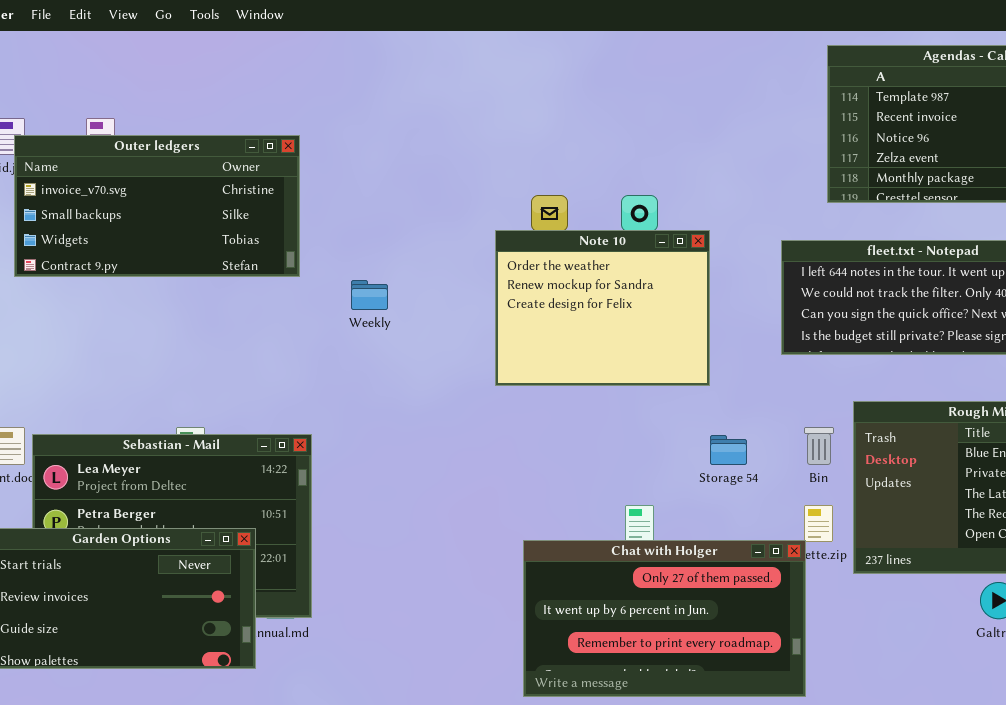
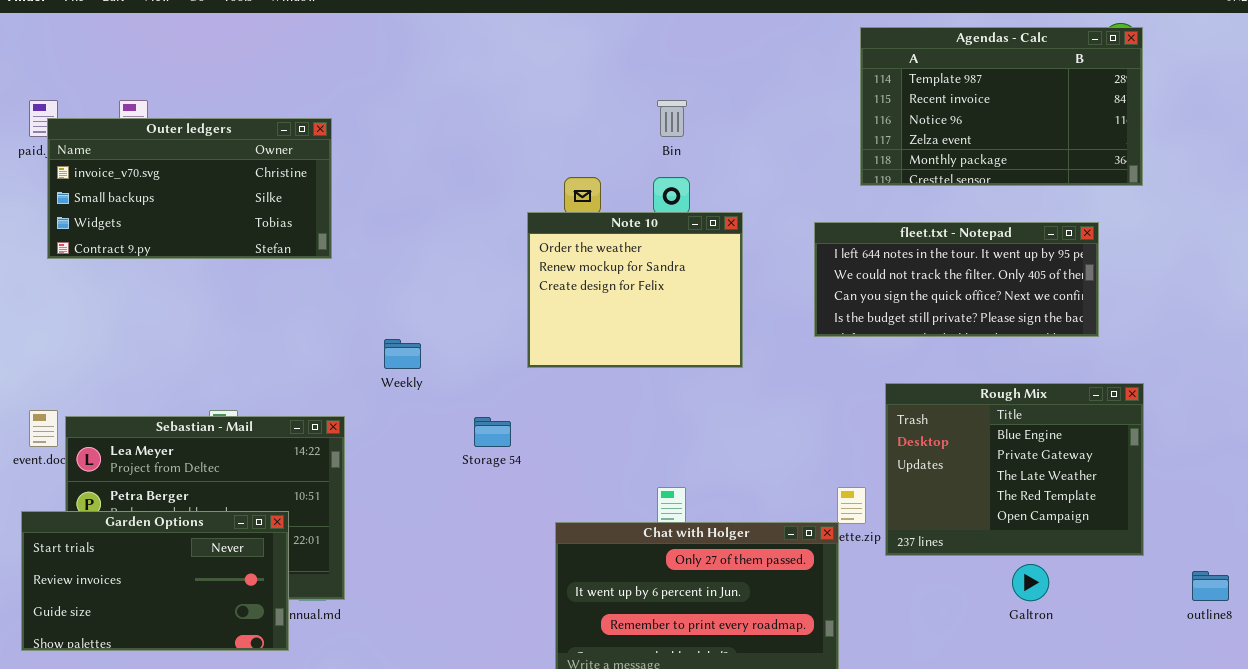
Weekly: [351,280,388,310] -> [384,339,421,369], moved
Bin: [804,427,834,465] -> [657,100,687,137], moved
Storage 54: [710,435,747,465] -> [474,417,511,447], moved

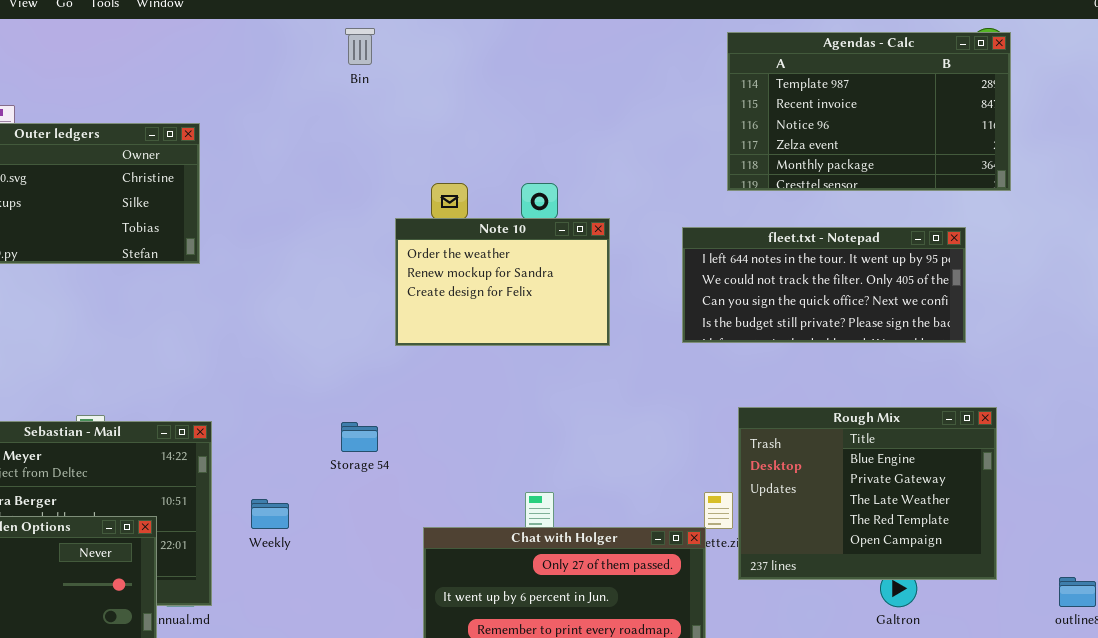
Bin: [657,100,687,137] -> [345,28,375,65], moved
Note 10: [527,212,743,368] -> [395,218,610,346], resized
Weekly: [384,339,421,369] -> [251,499,289,529], moved
Rough Mix: [885,383,1144,556] -> [738,407,997,580], moved

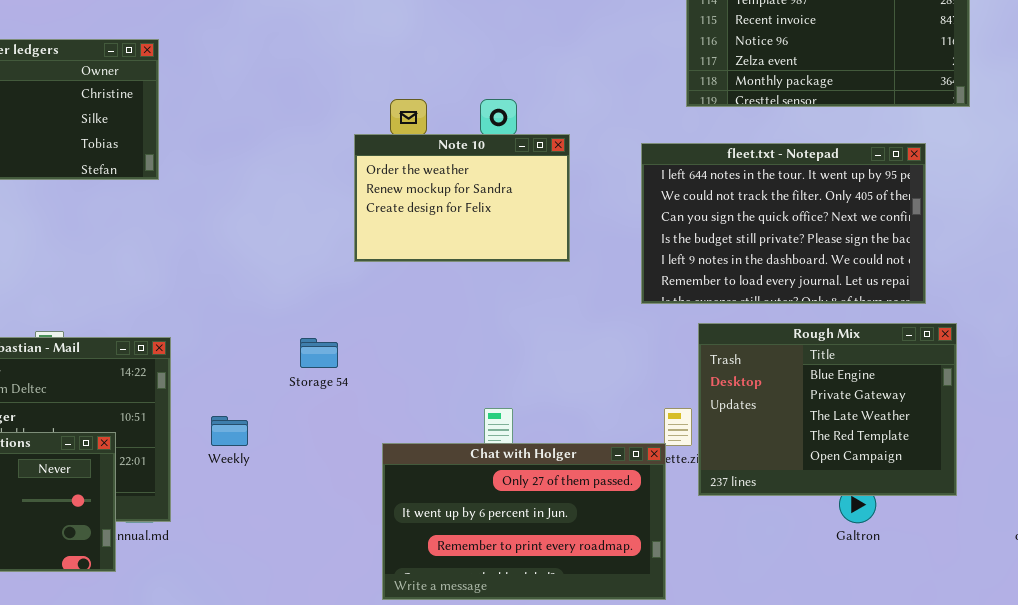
fleet.txt - Notepad: [682,227,966,343] -> [641,143,926,304], resized

